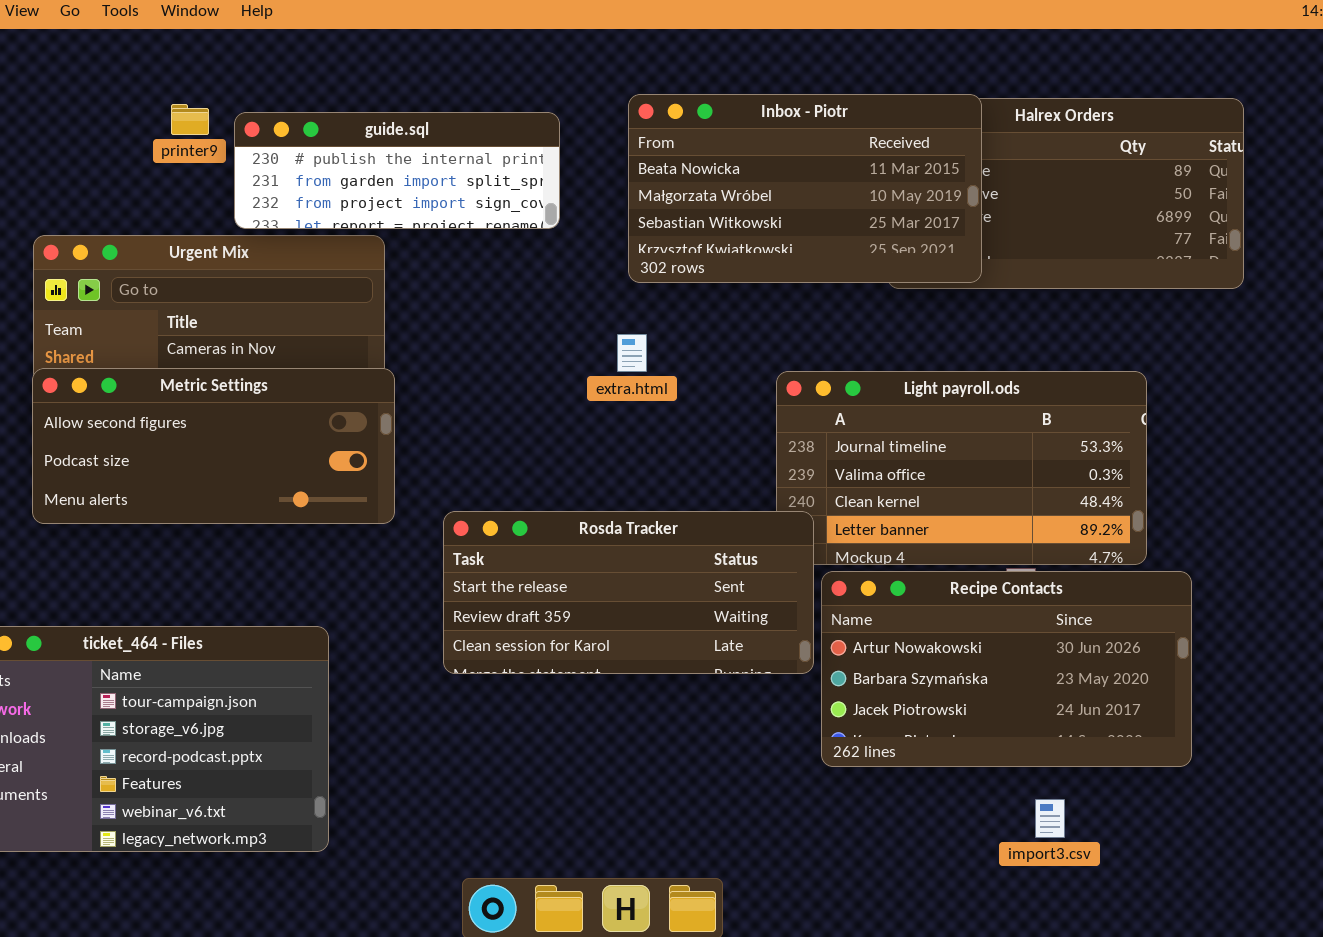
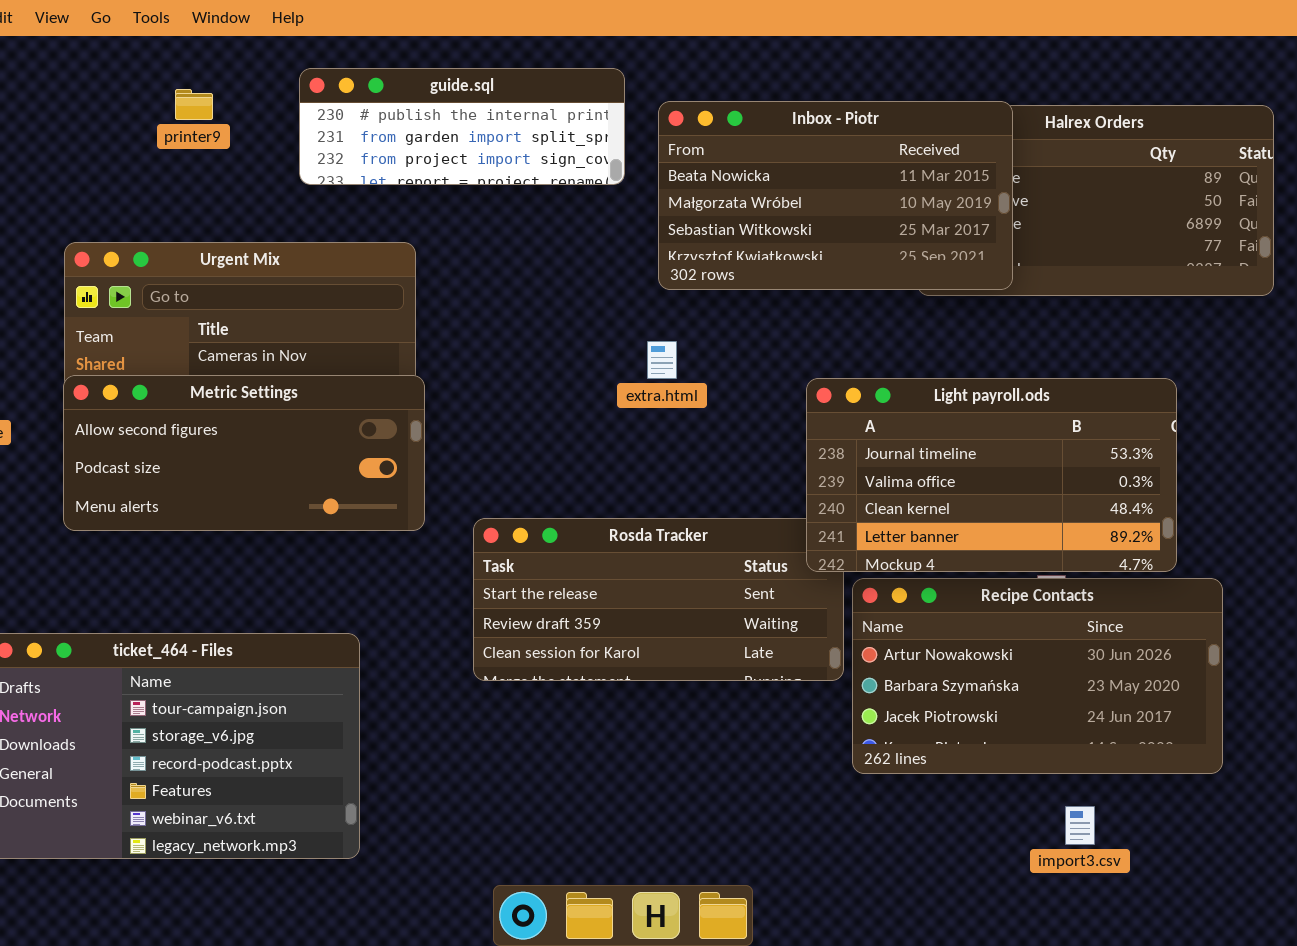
printer9: [171,104,209,135] -> [175,89,213,120], moved
guide.sql: [234,112,560,229] -> [299,68,625,185], moved
Light payroll.ods: [776,371,1147,565] -> [806,378,1177,572], raised

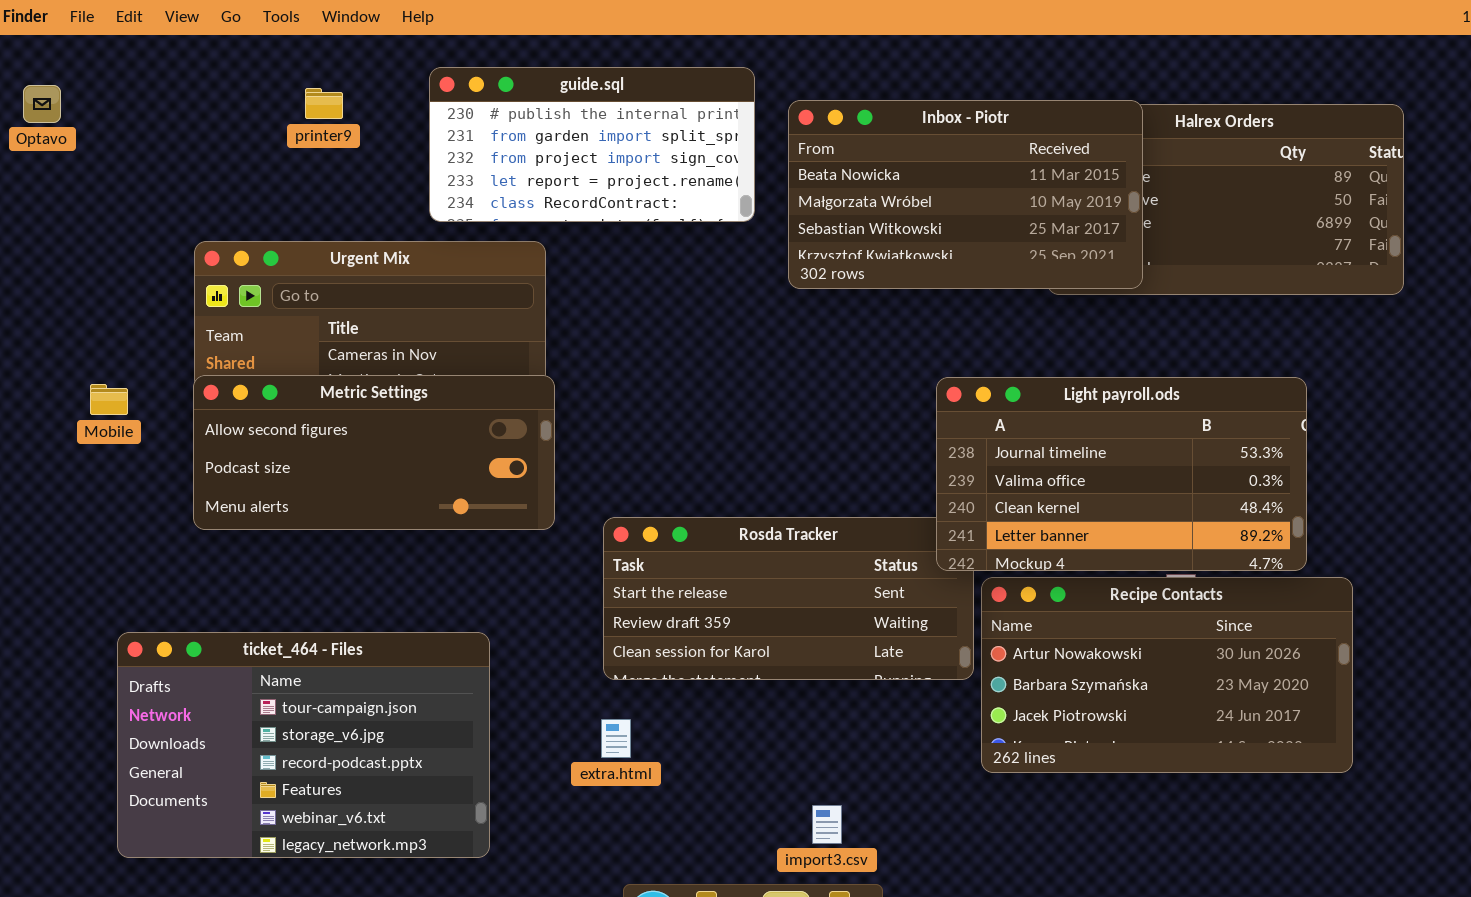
guide.sql: [299,68,625,185] -> [429,67,755,222], resized
extra.html: [647,341,677,379] -> [601,719,631,758], moved
import3.csv: [1065,806,1095,845] -> [812,805,842,844], moved

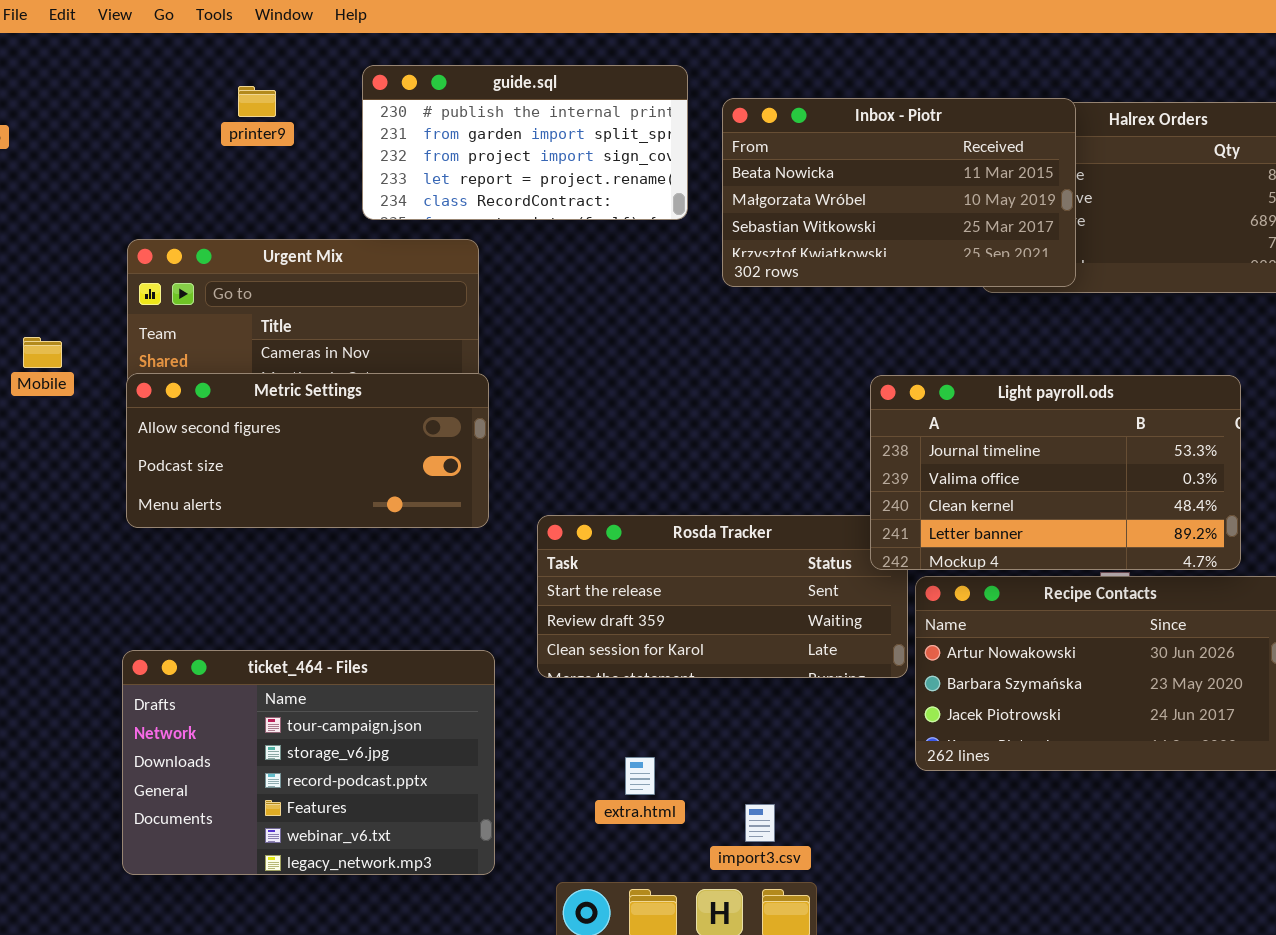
Mobile: [90,384,128,415] -> [23,337,62,368], moved
ticket_464 - Files: [117,632,490,858] -> [122,650,495,875], moved
extra.html: [601,719,631,758] -> [625,757,655,795], moved

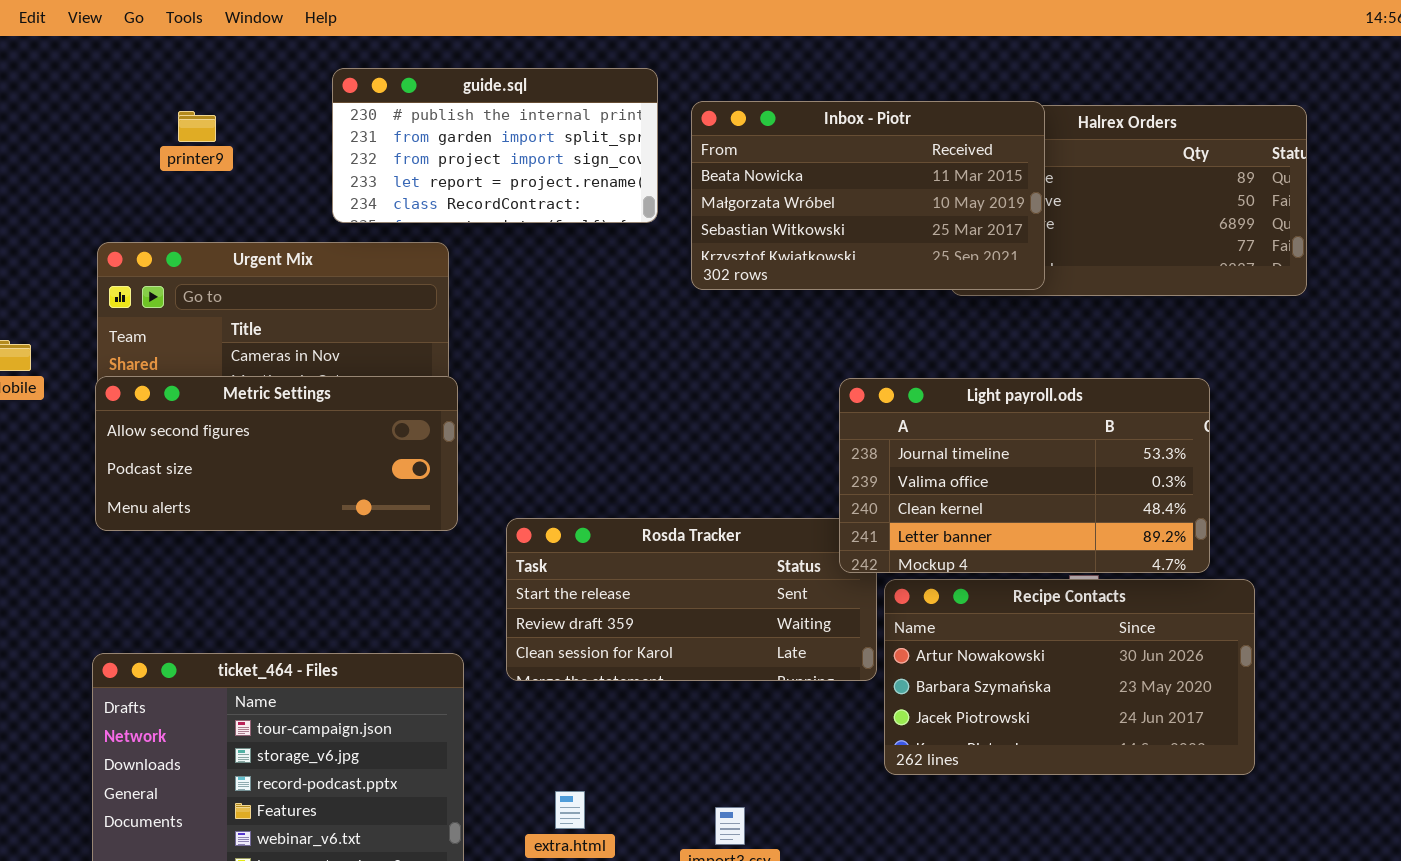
printer9: [238,86,276,117] -> [178,111,216,142], moved
extra.html: [625,757,655,795] -> [555,791,585,829], moved

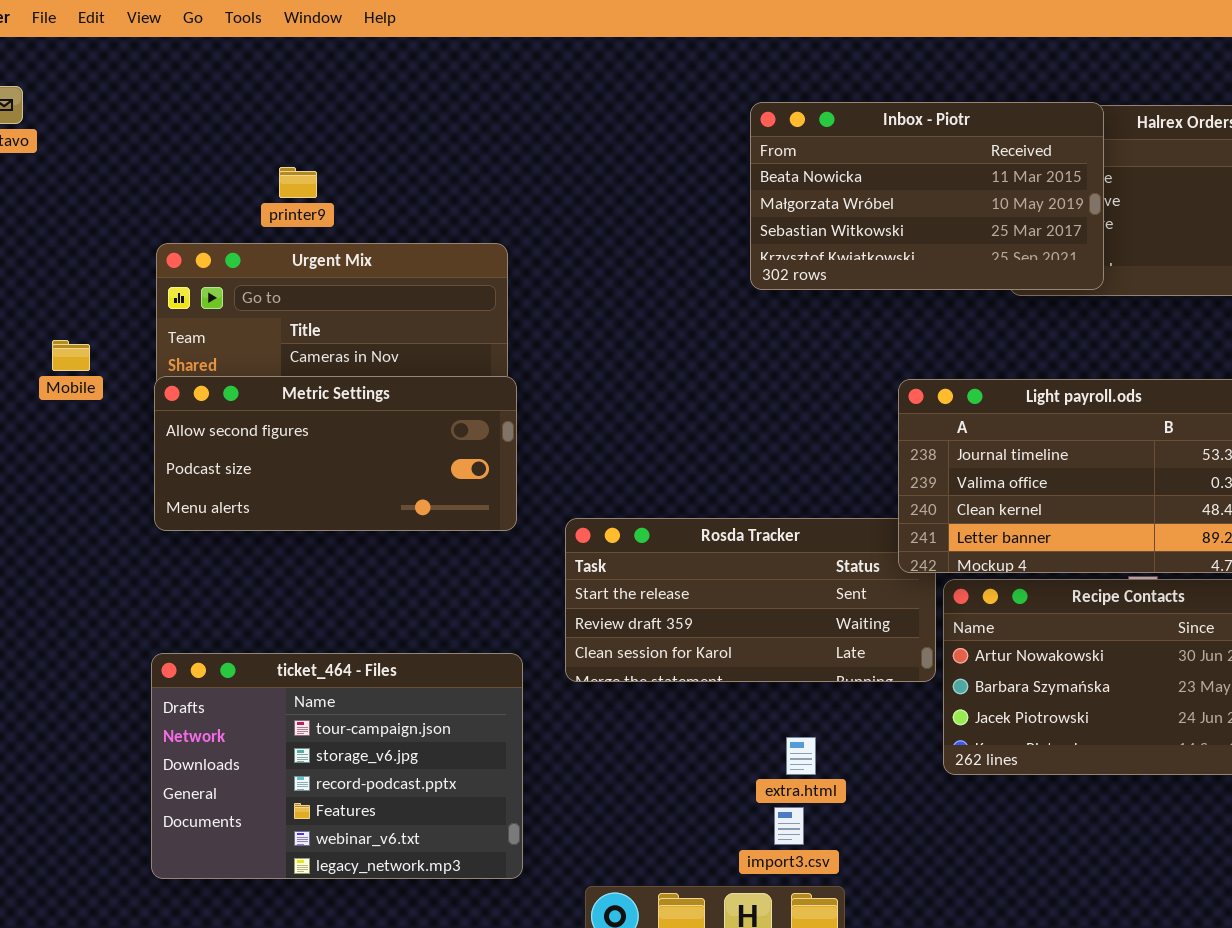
guide.sql: [332,68,658,223] -> none, closed
printer9: [178,111,216,142] -> [279,167,317,198], moved
extra.html: [555,791,585,829] -> [786,737,816,775], moved

